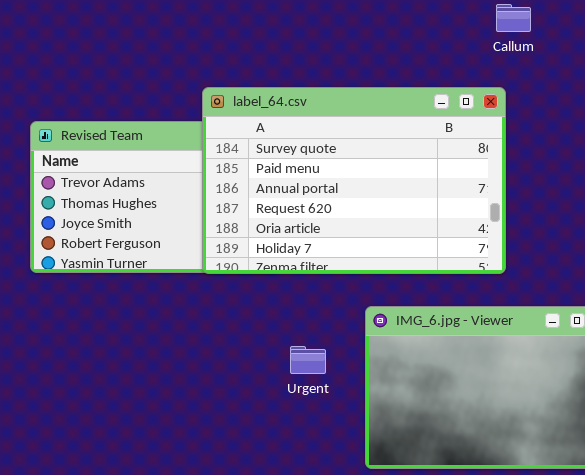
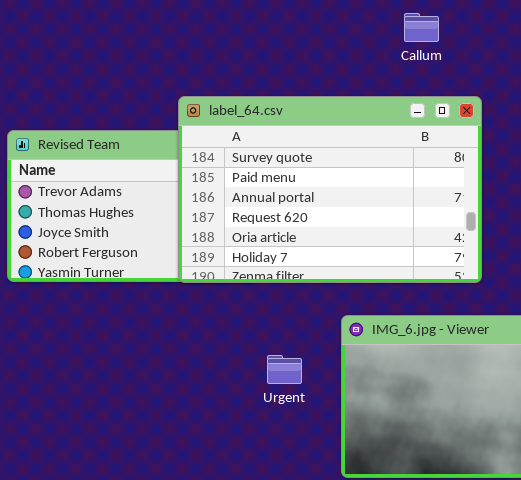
Callum: [496,4,531,32] -> [404,13,439,42], moved

